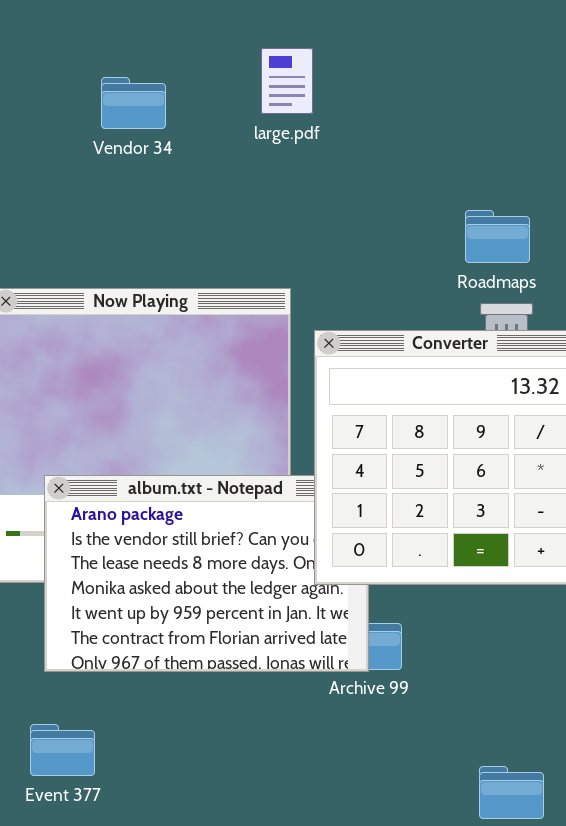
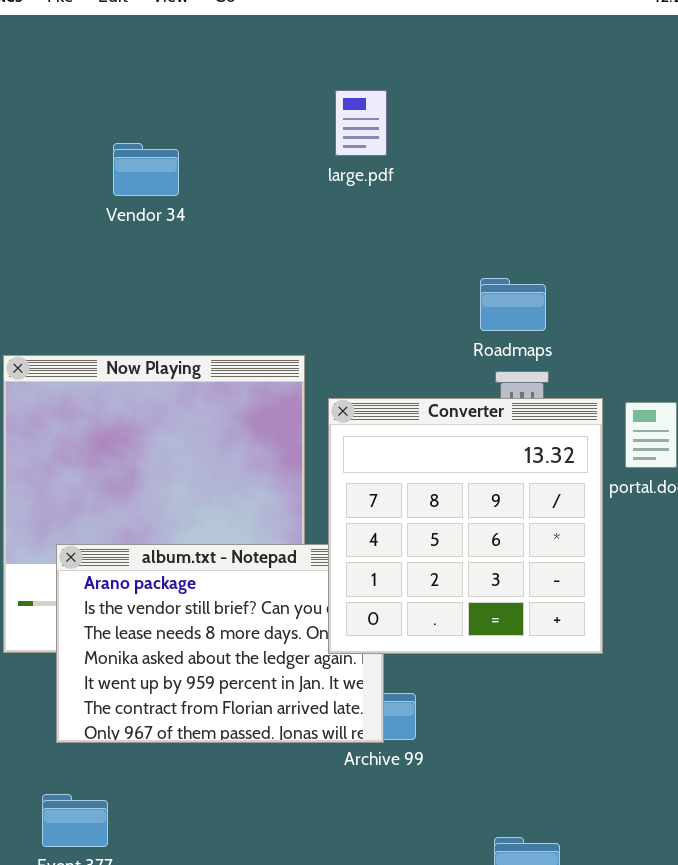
large.pdf: [261,48,313,114] -> [335,90,387,156], moved

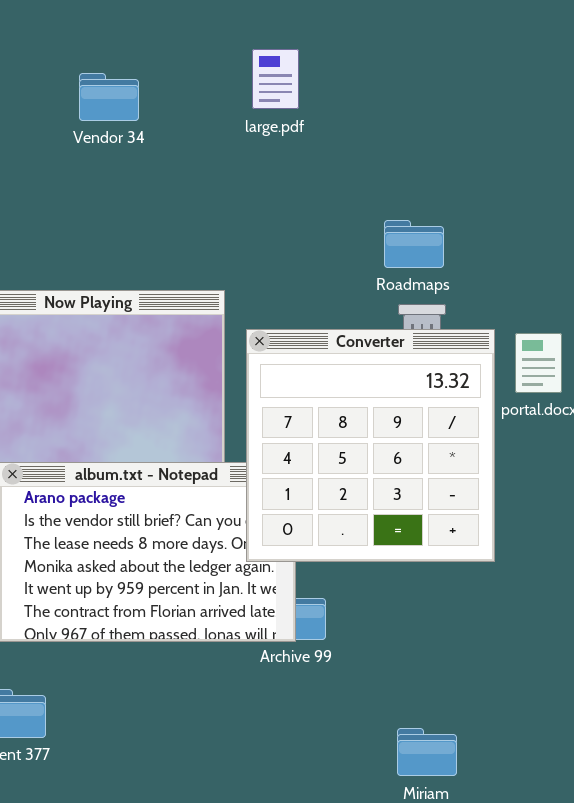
Vendor 34: [113,143,179,196] -> [79,73,139,121], moved

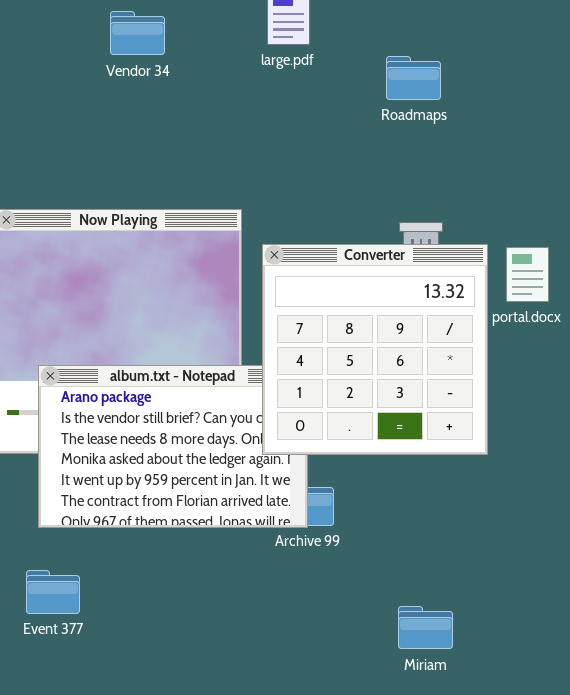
Roadmaps: [384,220,444,268] -> [386,56,441,100], moved

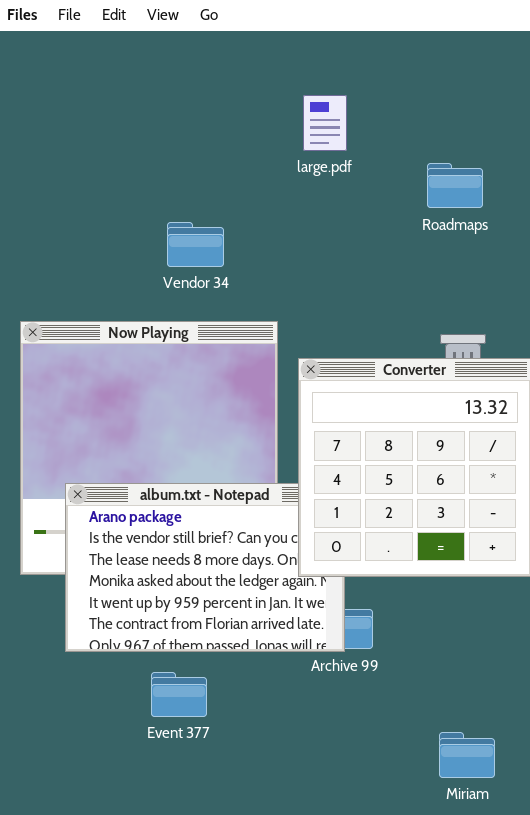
Vendor 34: [110,11,165,55] -> [167,222,224,267], moved
Event 377: [26,570,80,614] -> [151,672,207,717], moved

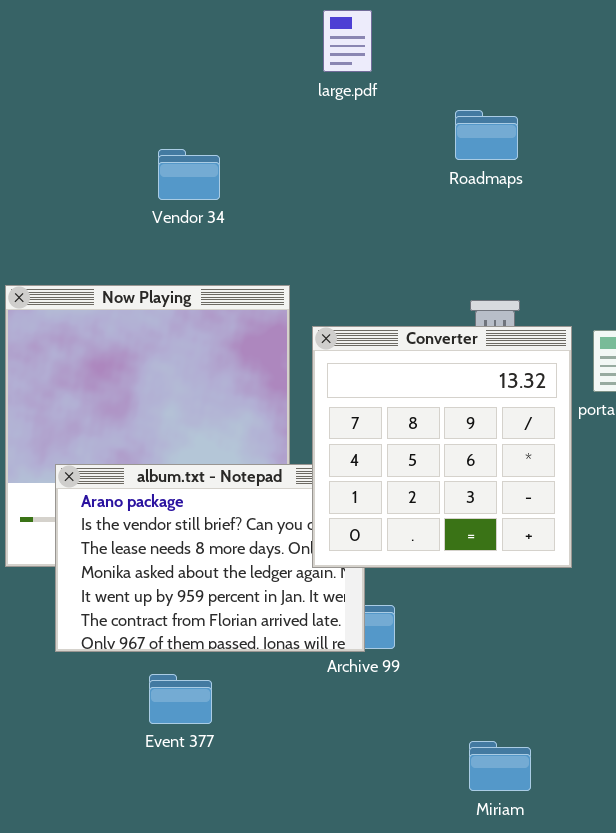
large.pdf: [303,95,347,151] -> [323,10,372,72], moved
Vendor 34: [167,222,224,267] -> [158,149,220,200], moved

